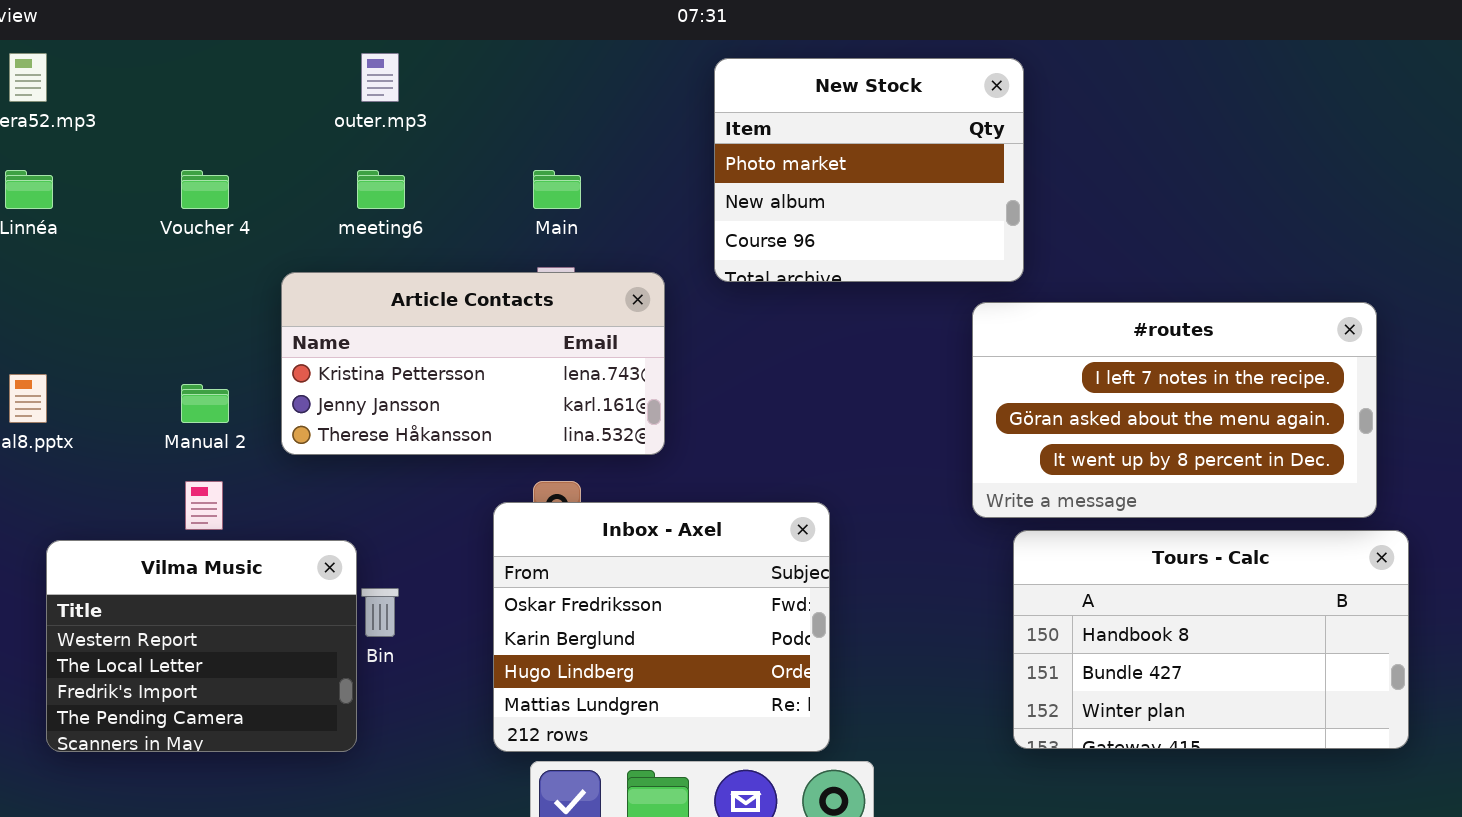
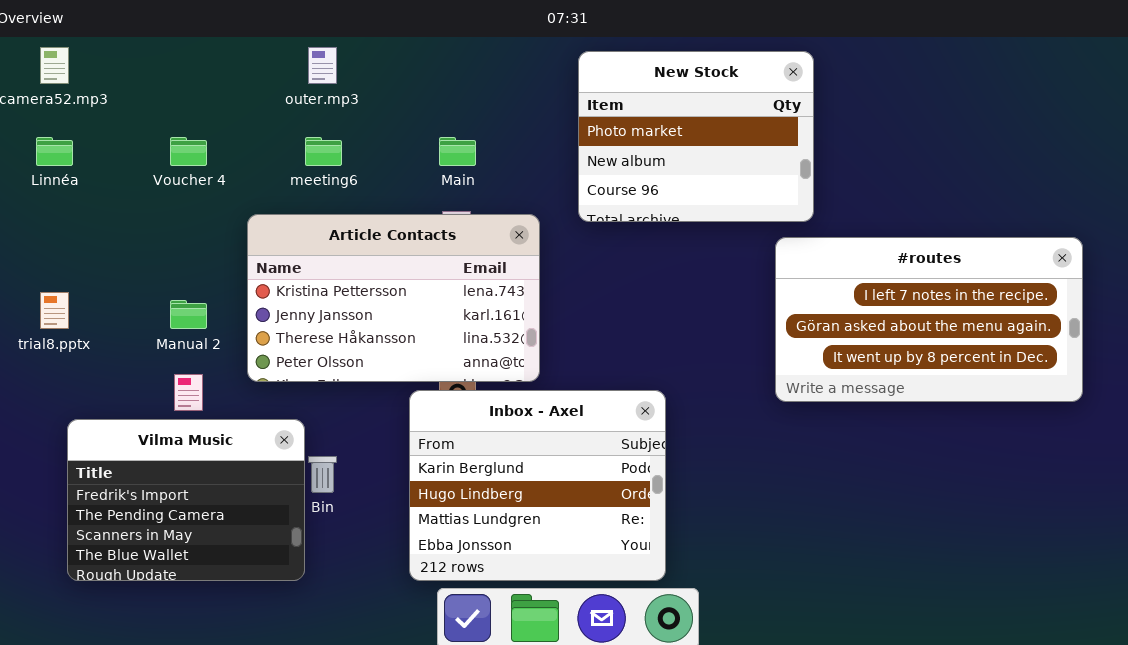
Article Contacts: [281,272,665,455] -> [247,214,540,382], resized
Inbox - Axel: [493,502,830,752] -> [409,390,666,581], scrolled down 1 row
Tours - Calc: [1013,530,1409,749] -> none, closed
Vilma Music: [46,540,357,752] -> [67,419,305,581], scrolled down 2 rows

